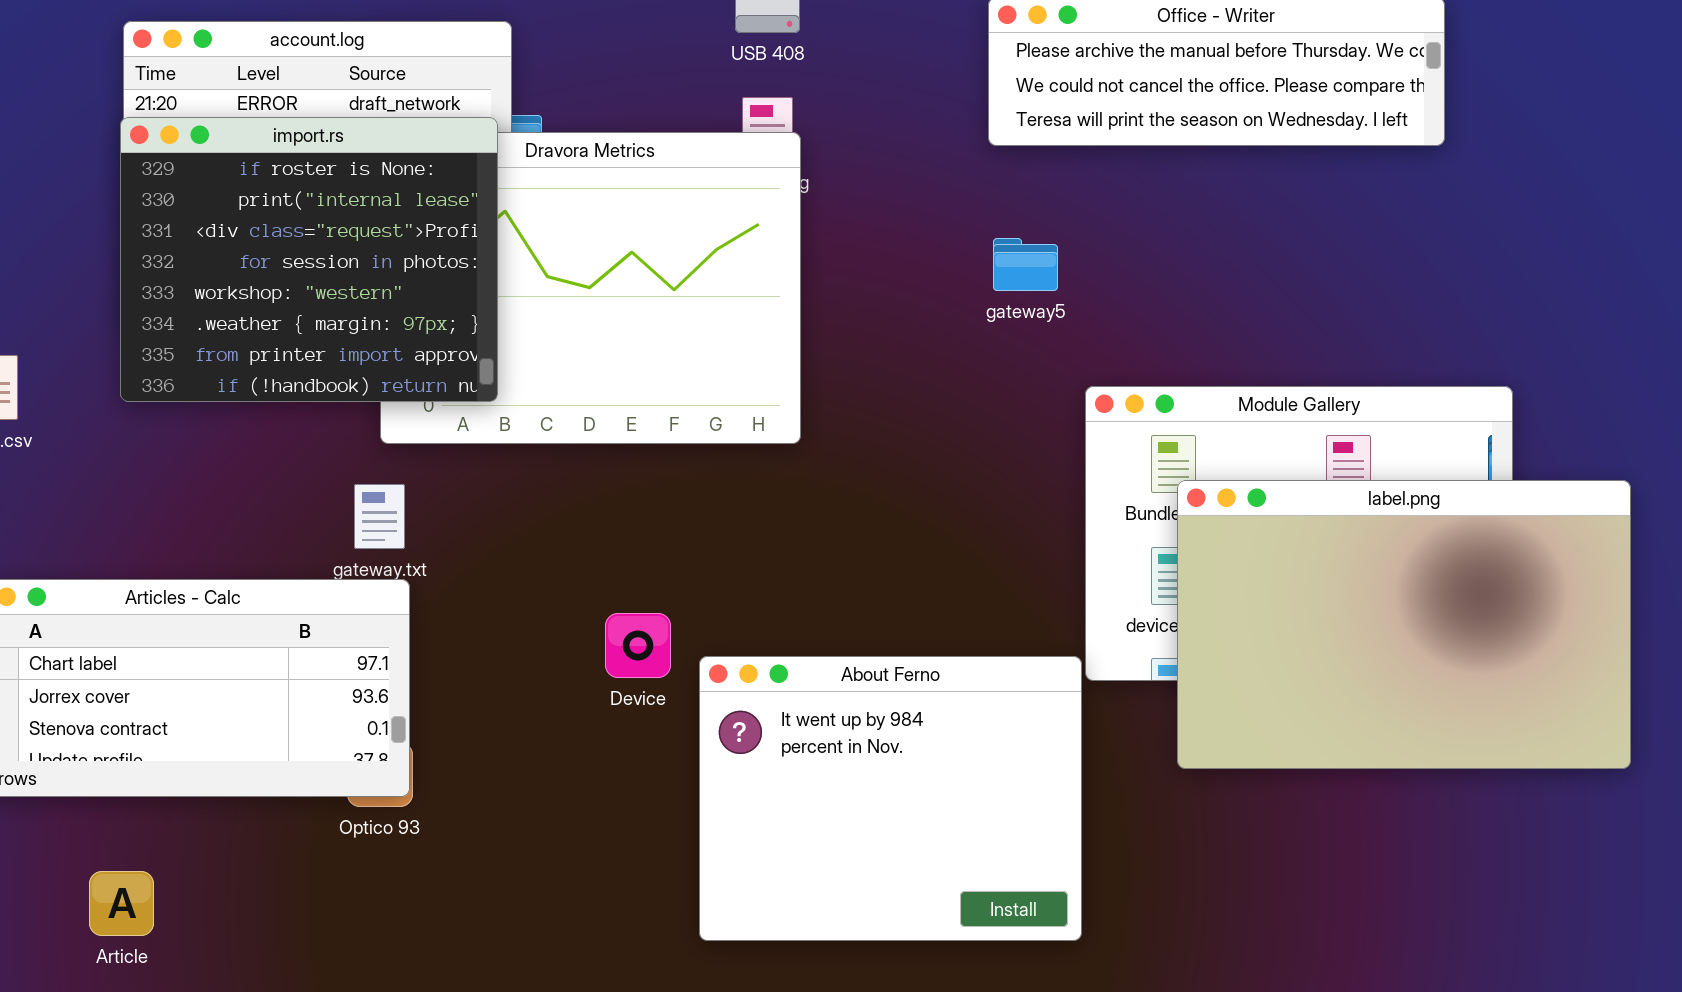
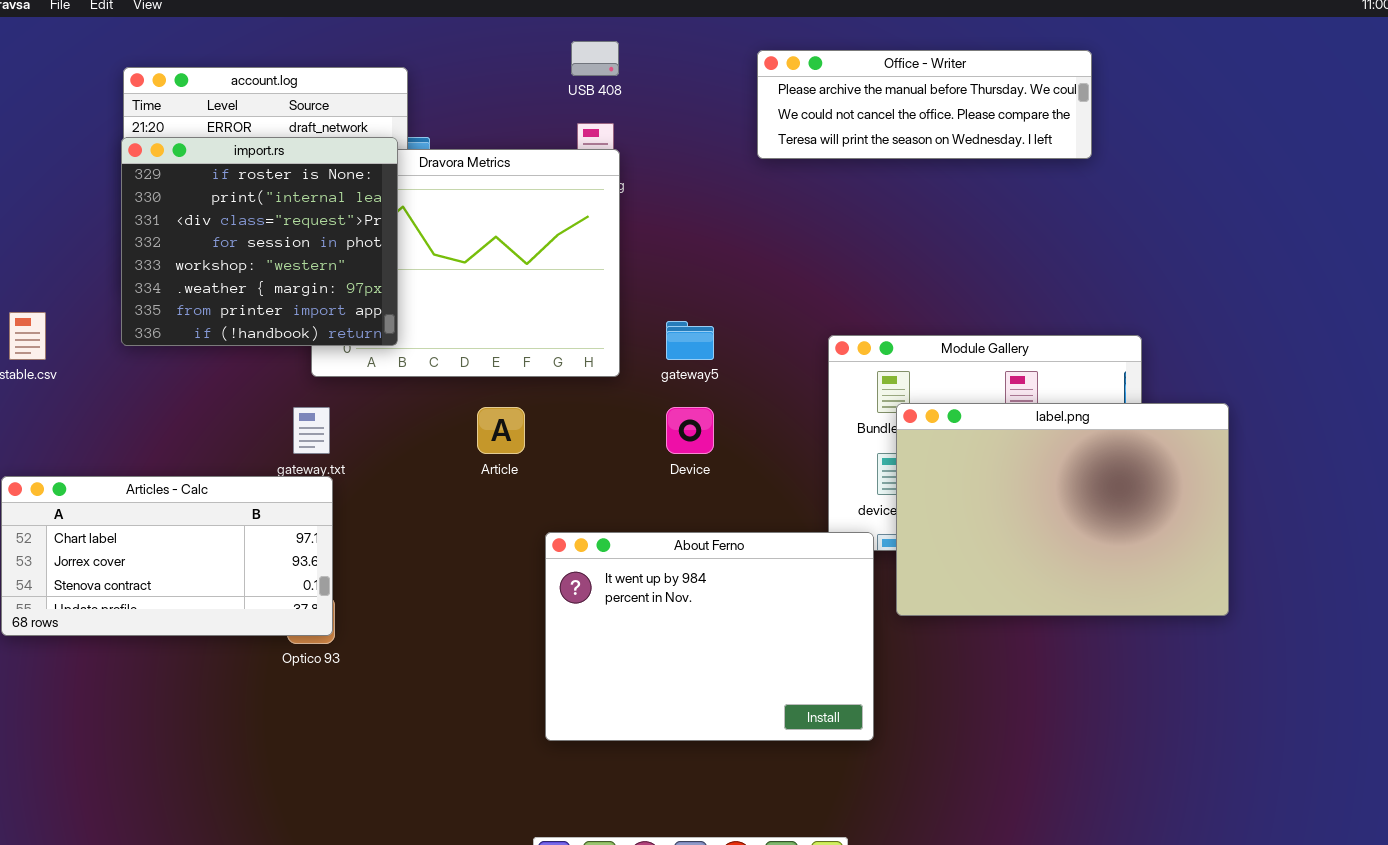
gateway5: [993,238,1058,291] -> [666,321,714,360], moved
Device: [605,613,671,678] -> [666,407,714,454], moved
About Ferno: [699,656,1082,941] -> [545,532,874,741], resized
Article: [89,871,154,936] -> [477,407,525,454], moved

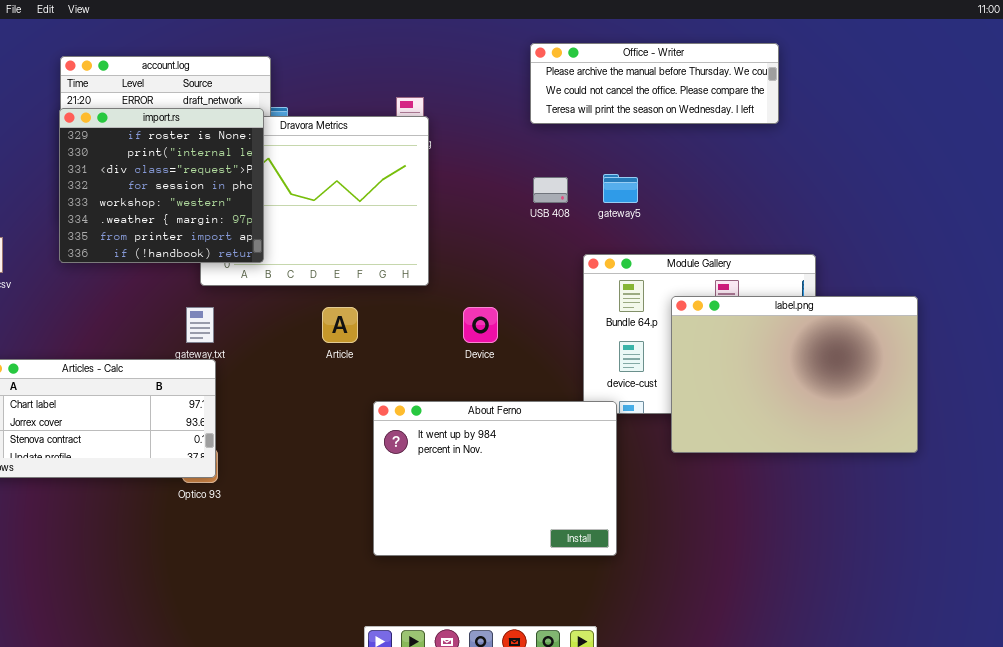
USB 408: [571,41,619,76] -> [533,177,568,203], moved
gateway5: [666,321,714,360] -> [603,174,638,203], moved
label.png: [896,403,1229,616] -> [671,296,918,453], moved

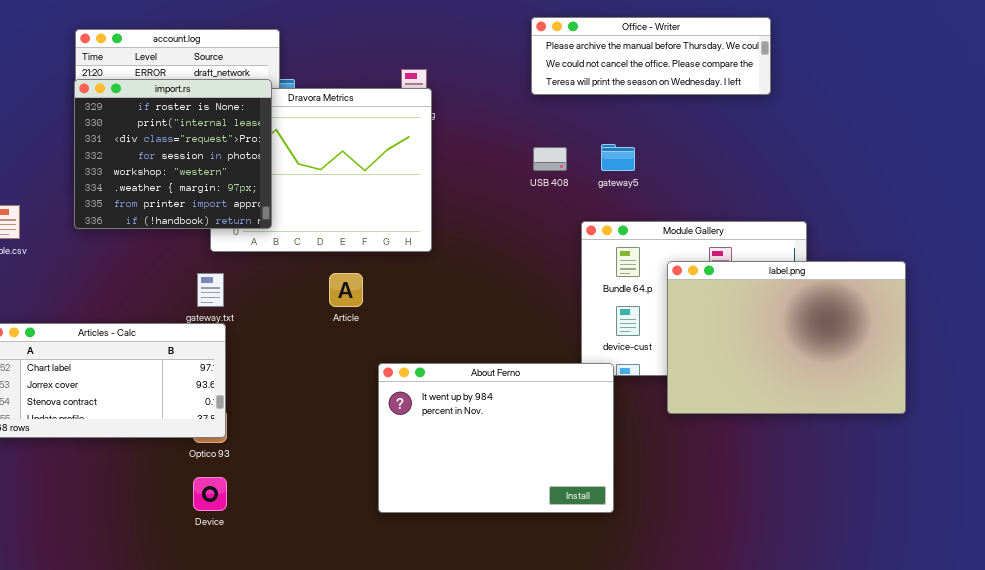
Device: [463,307,498,343] -> [193,477,227,511], moved

